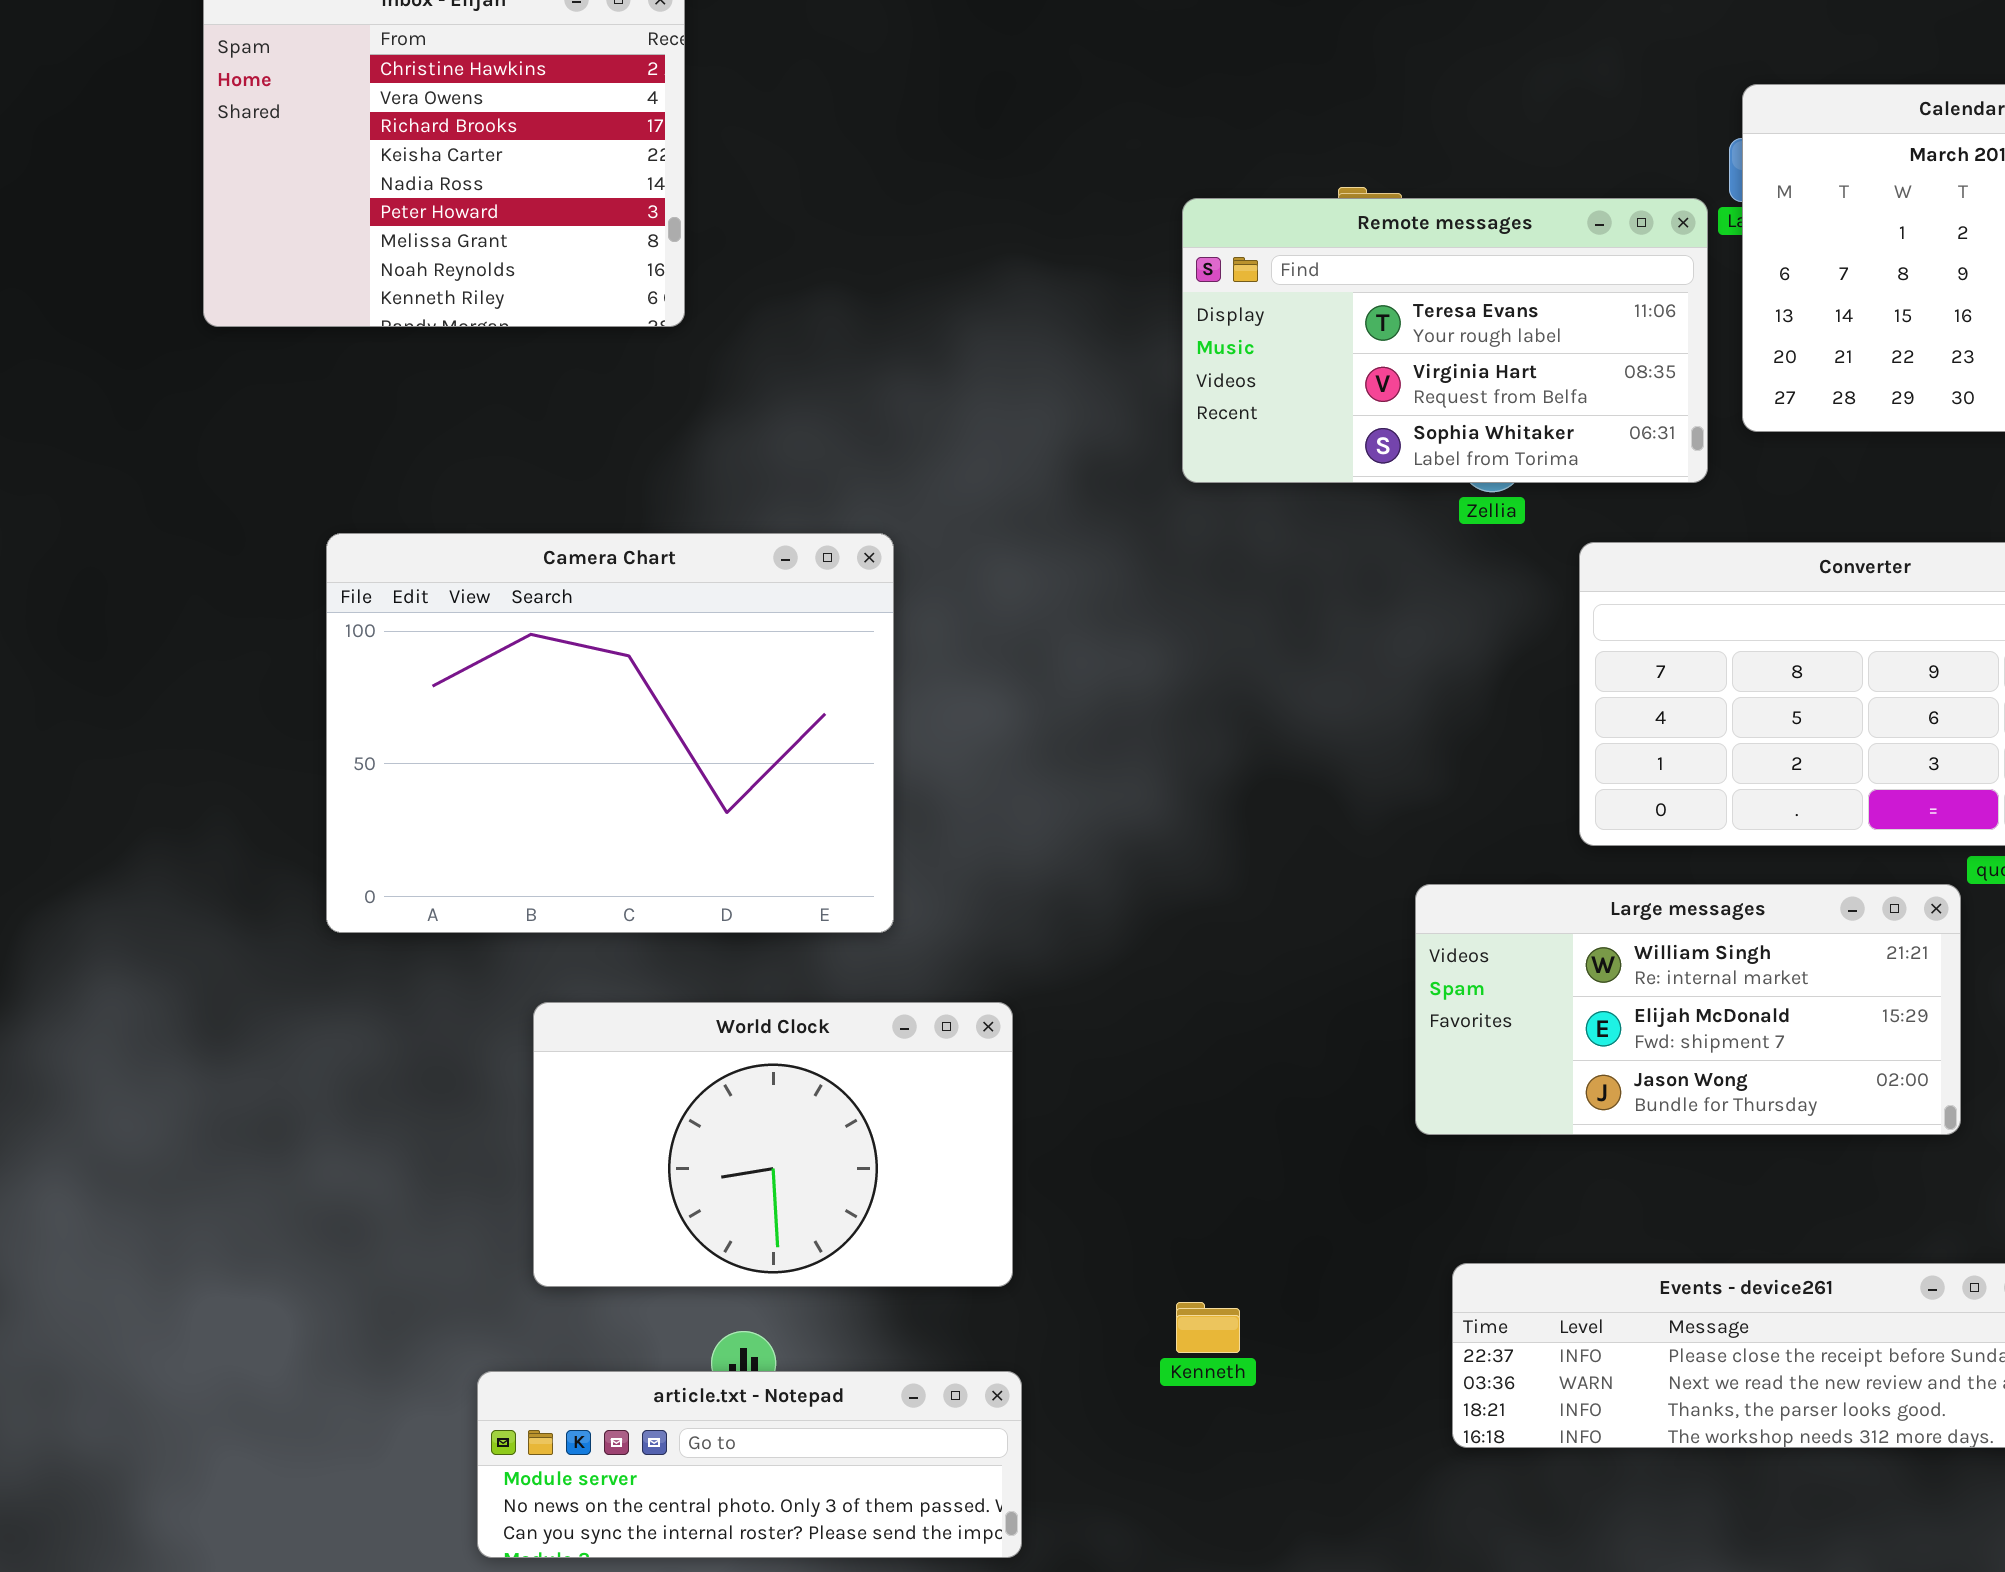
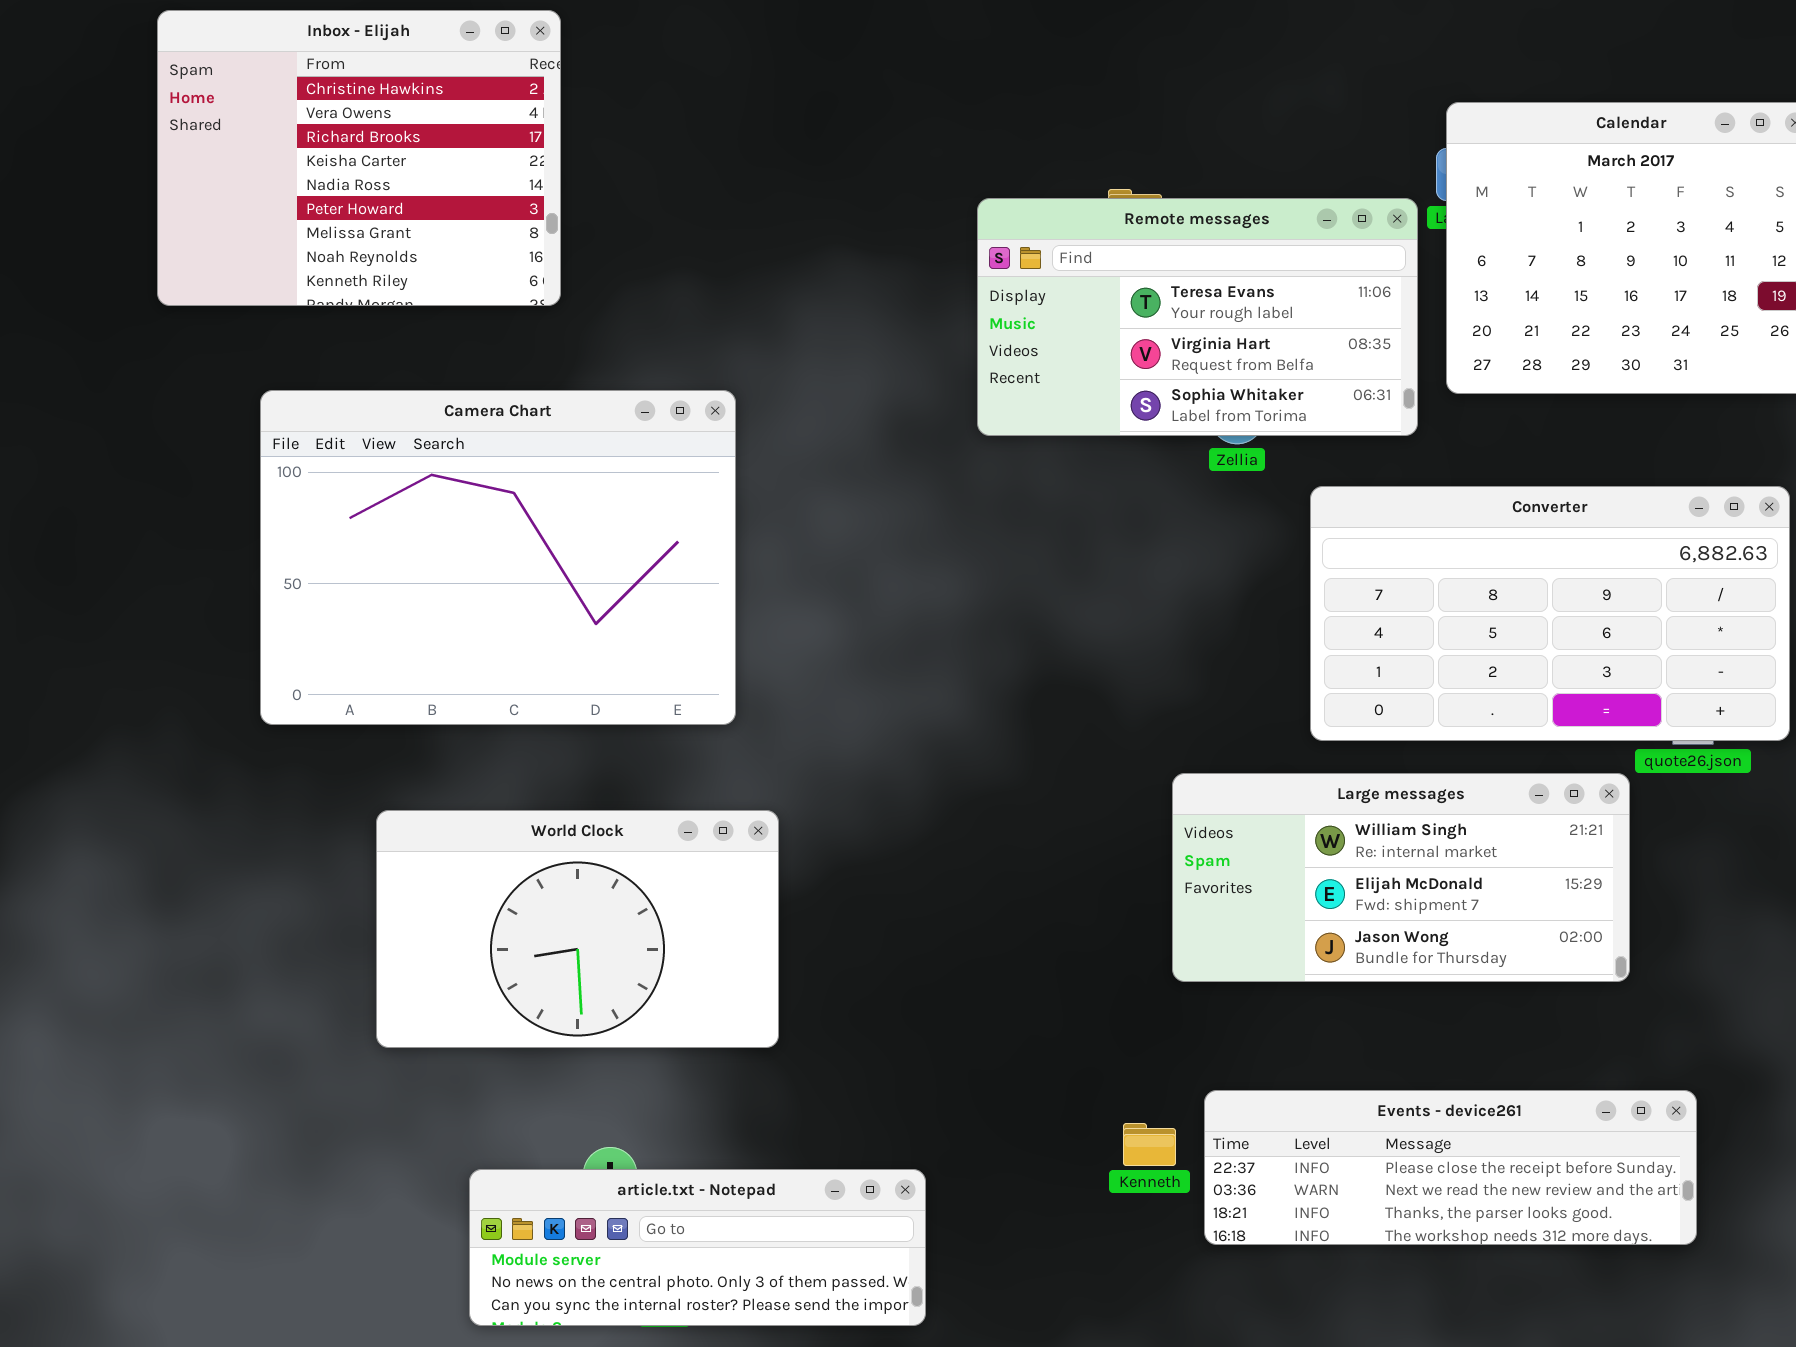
Camera Chart: [326,533,894,933] -> [260,390,736,725], moved
World Clock: [533,1002,1013,1287] -> [376,810,779,1048], moved
Kenneth: [1176,1302,1240,1353] -> [1123,1123,1176,1166], moved
article.txt - Notepad: [477,1371,1022,1558] -> [469,1169,926,1326], moved

